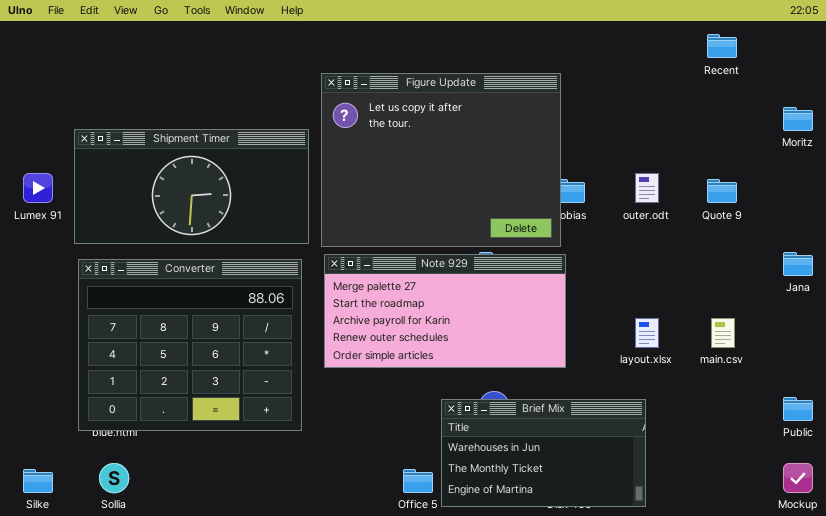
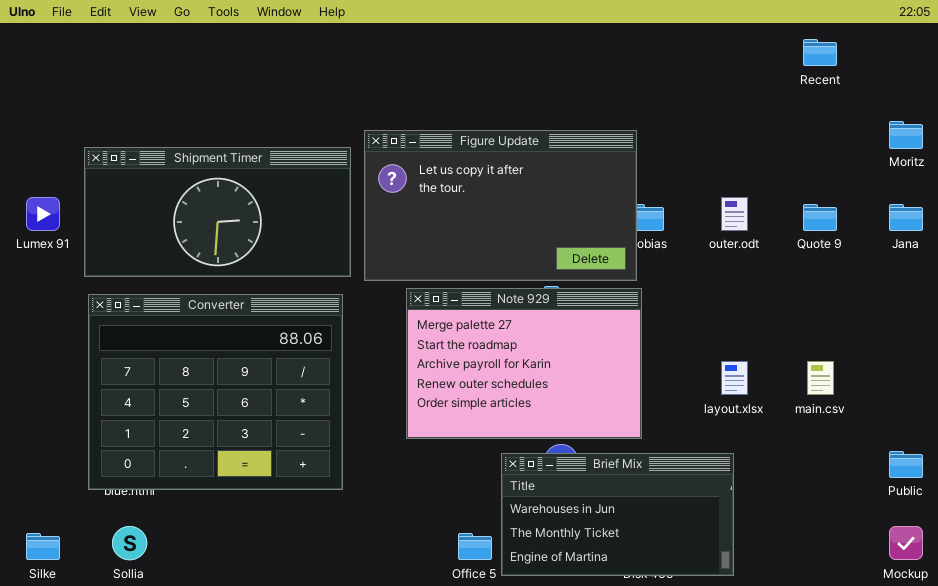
Figure Update: [321,73,561,247] -> [364,130,637,281], resized
Jana: [783,252,813,276] -> [889,204,923,231], moved
Note 929: [324,254,566,368] -> [406,288,642,439], resized

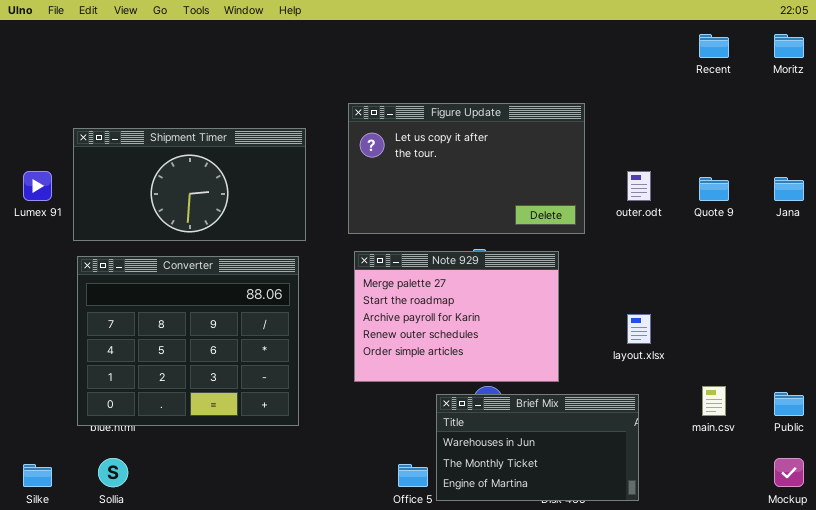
Moritz: [889,121,923,149] -> [774,34,804,58], moved
Figure Update: [364,130,637,281] -> [348,103,585,234], moved
main.csv: [807,361,834,395] -> [702,386,726,416], moved

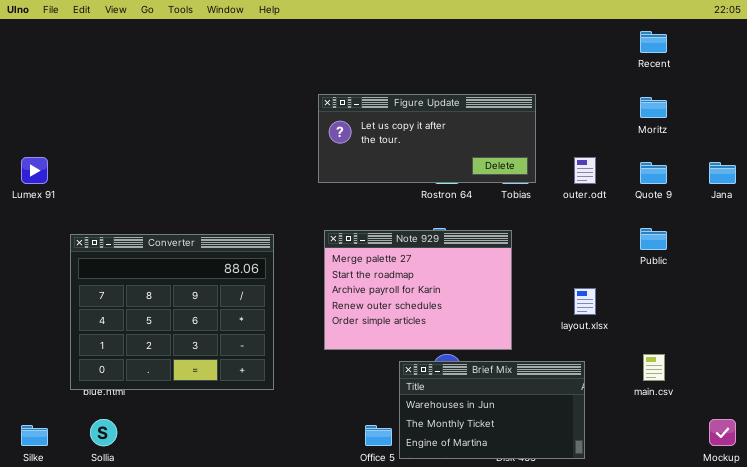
Moritz: [774,34,804,58] -> [640,97,667,118], moved
Figure Update: [348,103,585,234] -> [318,94,536,183], resized
Shipment Timer: [73,128,306,241] -> none, closed
Public: [774,392,804,416] -> [640,228,667,250], moved

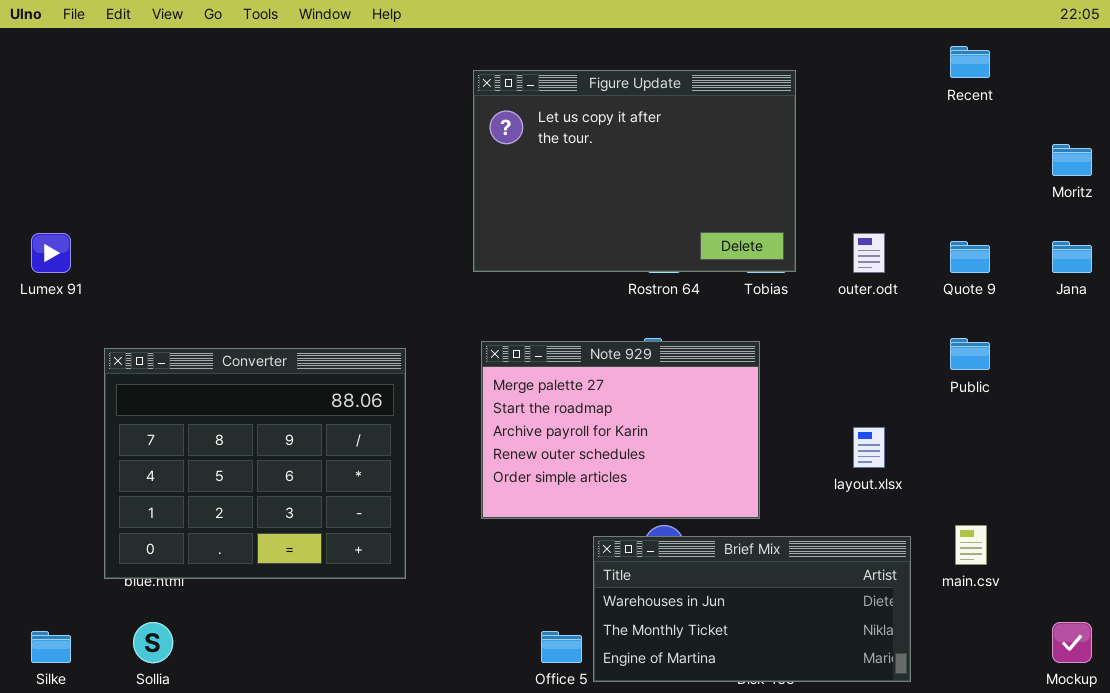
Figure Update: [318,94,536,183] -> [473,70,796,272], resized
Moritz: [640,97,667,118] -> [1052,144,1092,176], moved
Brief Mix: [399,361,585,459] -> [593,536,911,682], resized

